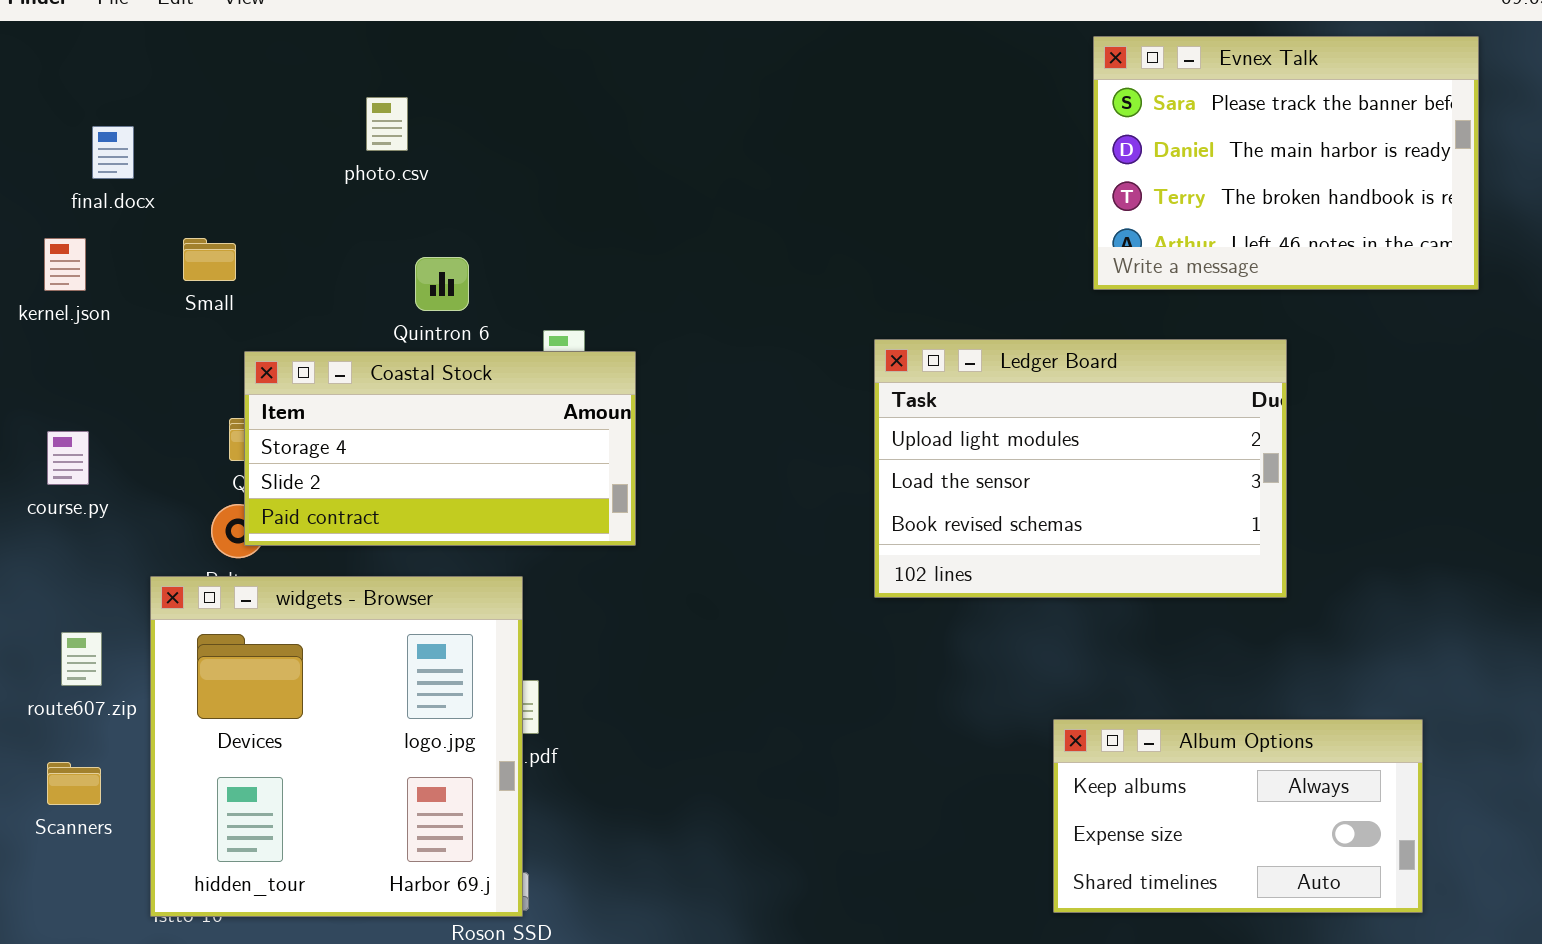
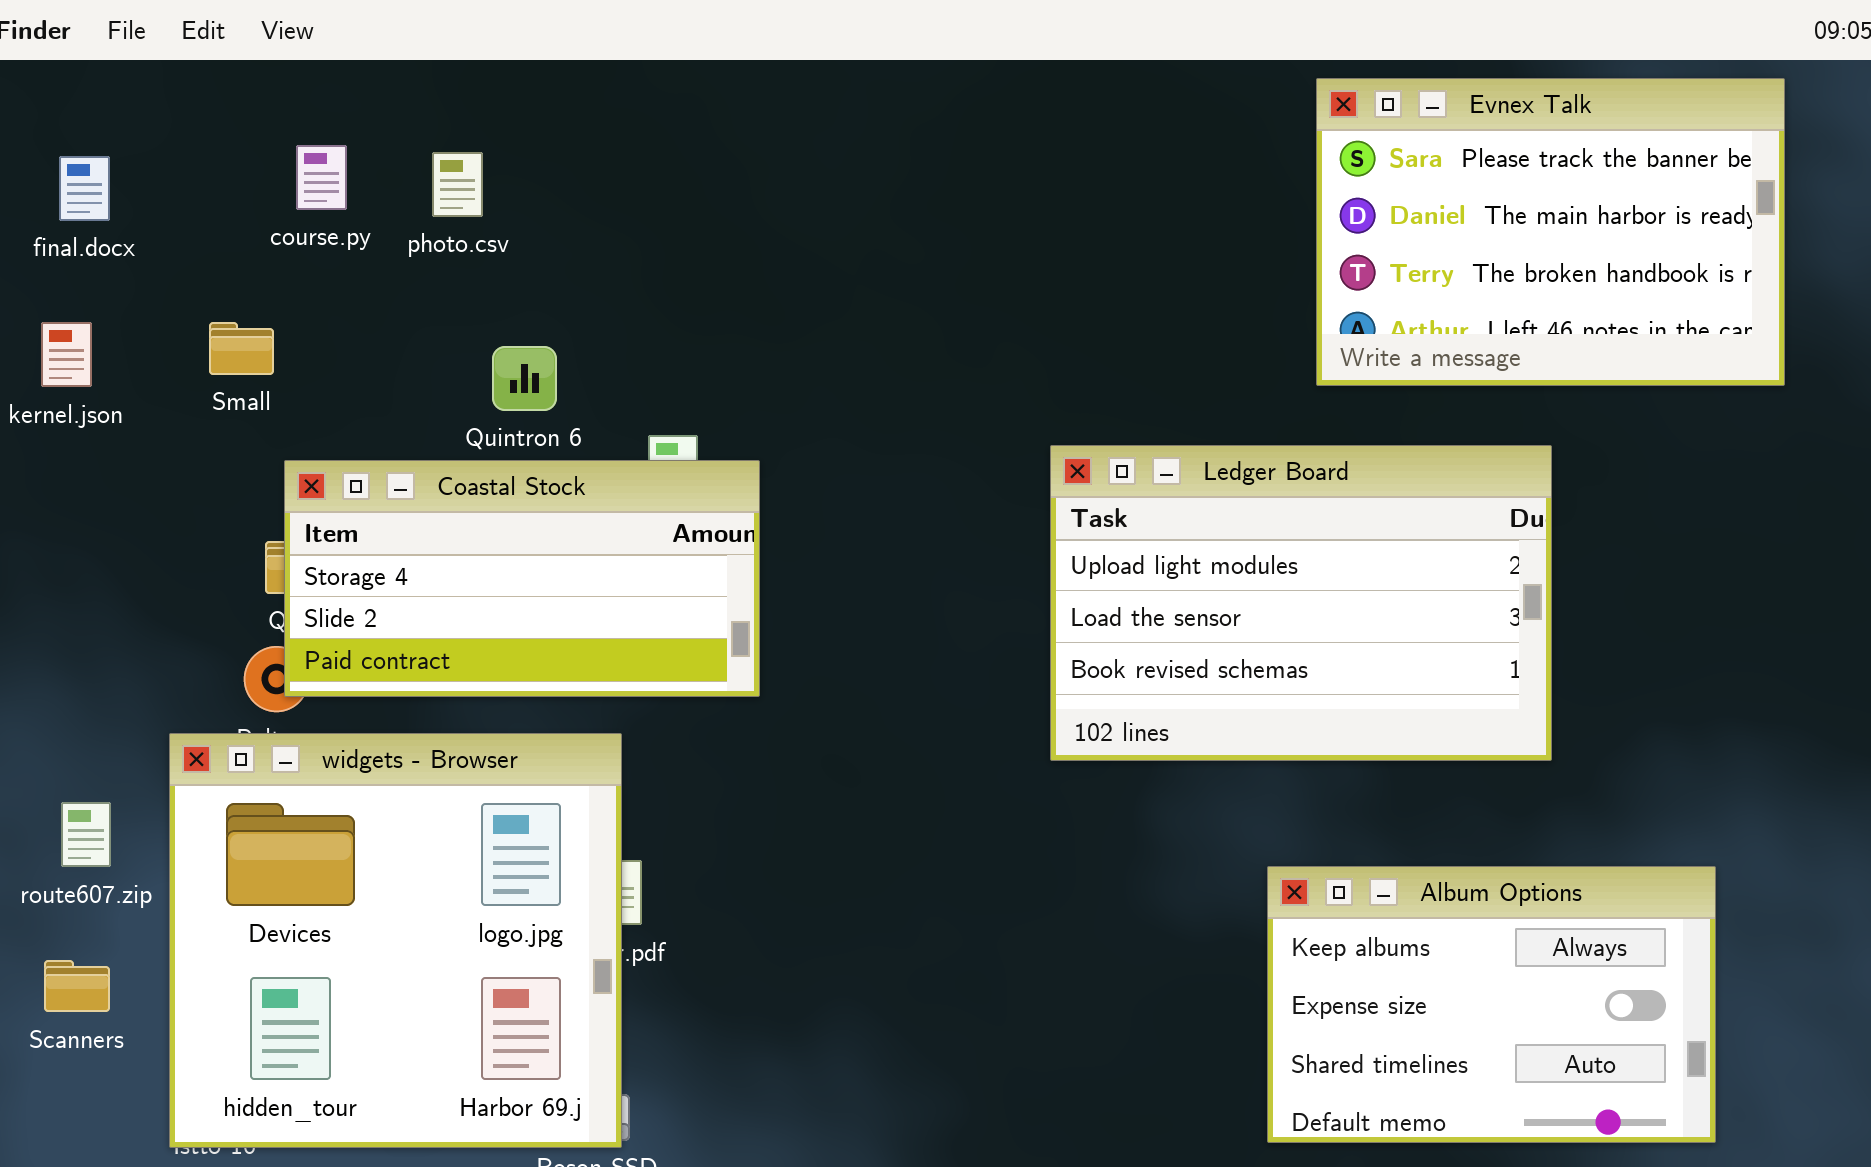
final.docx: [92,126,134,179] -> [59,156,110,221], moved
course.py: [47,431,89,485] -> [296,145,347,210], moved
Album Options: [1053,719,1423,913] -> [1267,866,1716,1143], resized

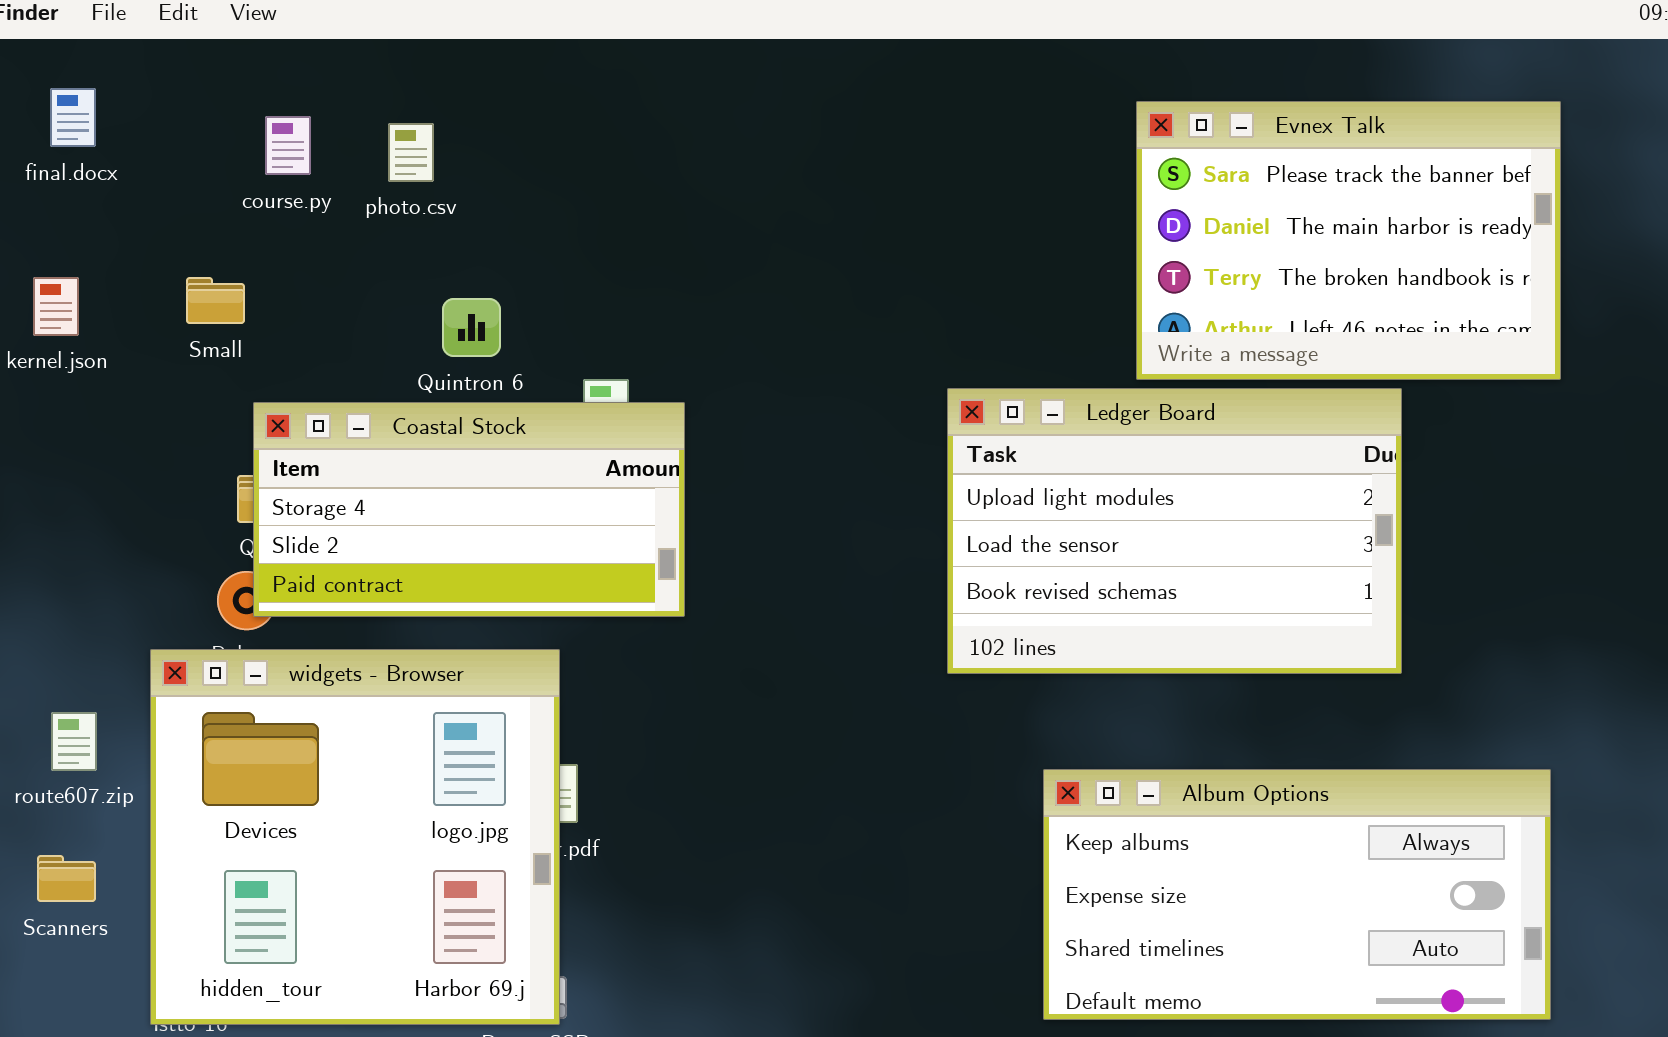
Evnex Talk: [1316,78,1785,386] -> [1136,101,1561,380], moved
final.docx: [59,156,110,221] -> [50,88,96,147], moved
Album Options: [1267,866,1716,1143] -> [1043,769,1551,1020], resized

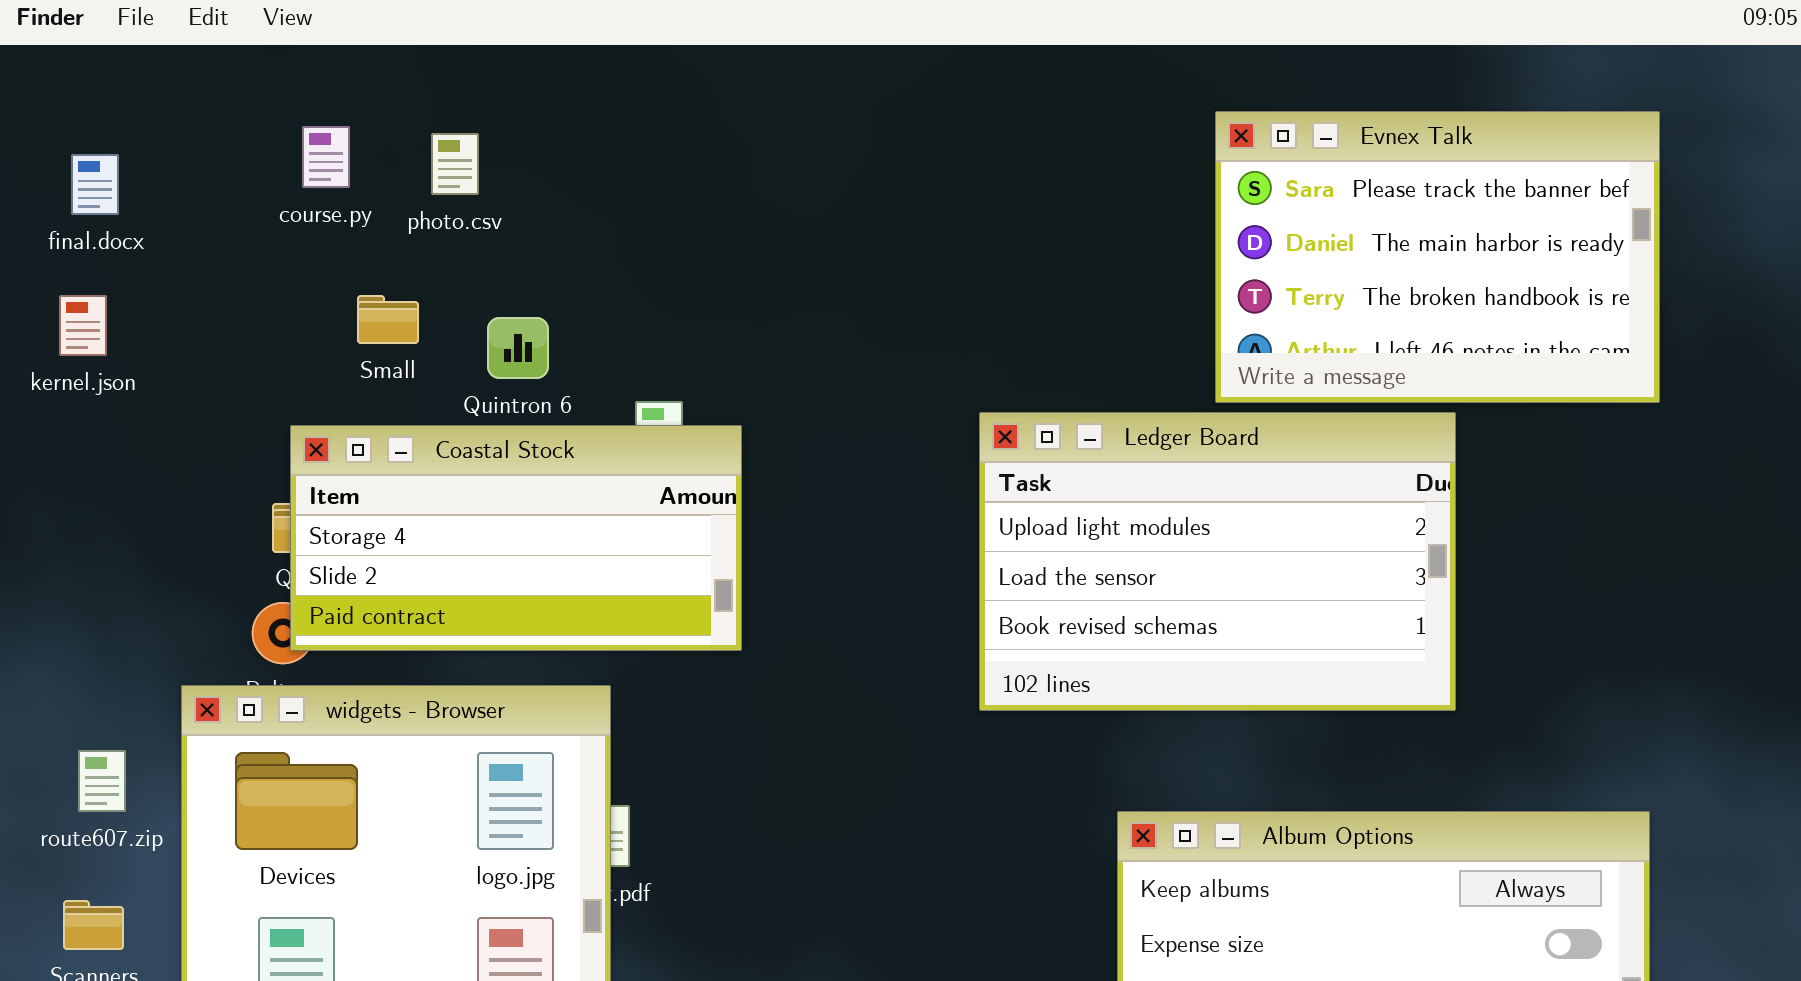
final.docx: [50,88,96,147] -> [71,154,119,215], moved
Small: [186,277,245,324] -> [357,295,419,344], moved
Ledger Board: [947,388,1402,674] -> [979,412,1456,711], moved

